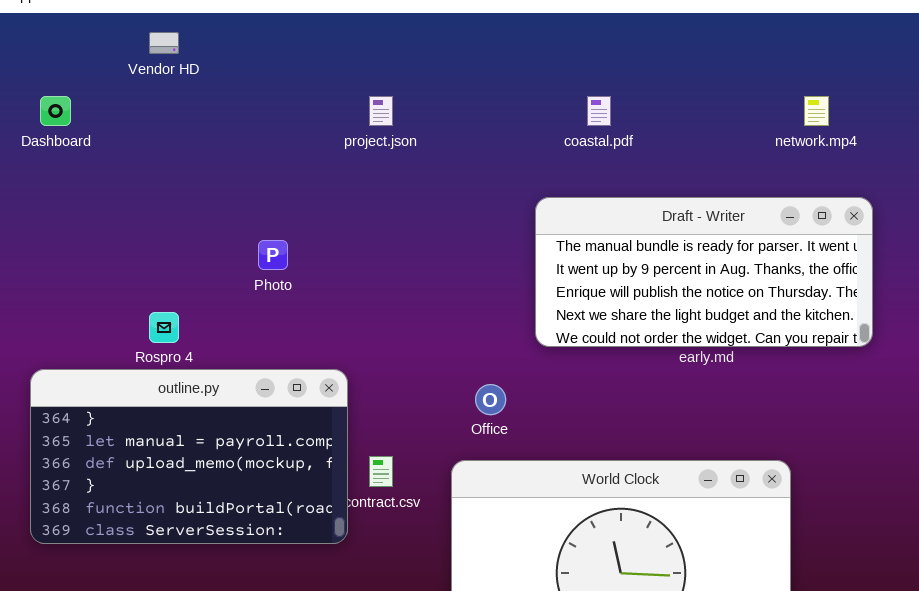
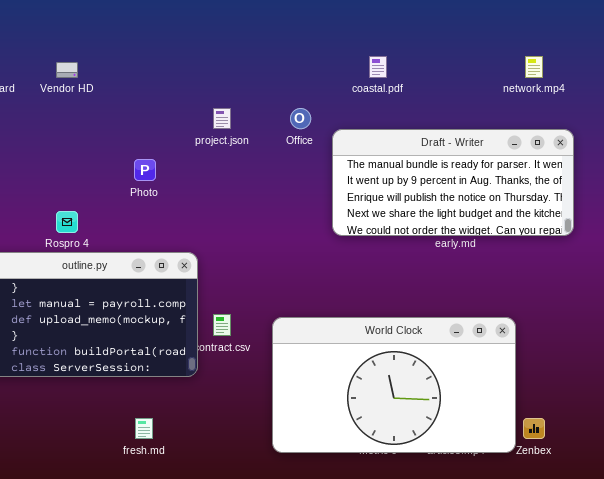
Vendor HD: [149,32,179,54] -> [56,62,78,78], moved
project.json: [369,96,393,126] -> [213,108,231,129], moved
Office: [475,384,506,415] -> [290,108,311,129], moved

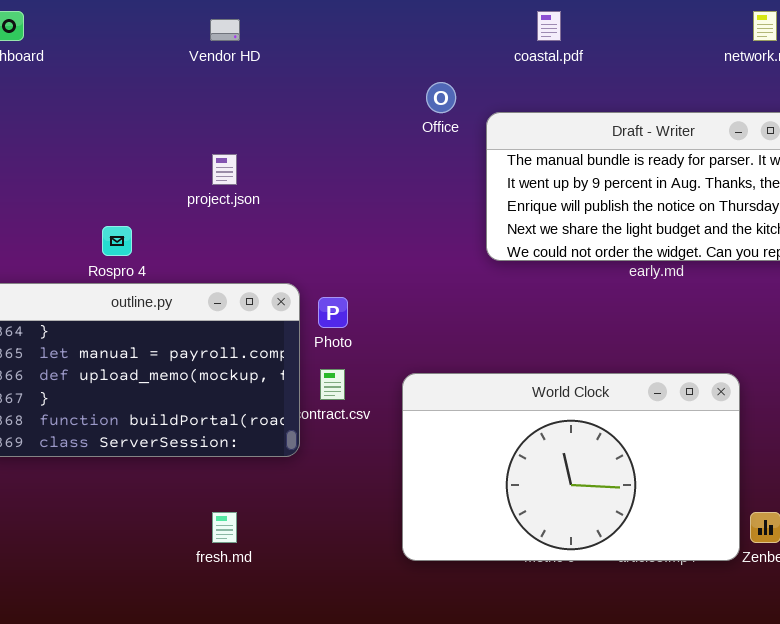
Vendor HD: [56,62,78,78] -> [210,19,240,41], moved
project.json: [213,108,231,129] -> [212,154,237,185], moved
Photo: [134,159,156,181] -> [318,297,348,328], moved

